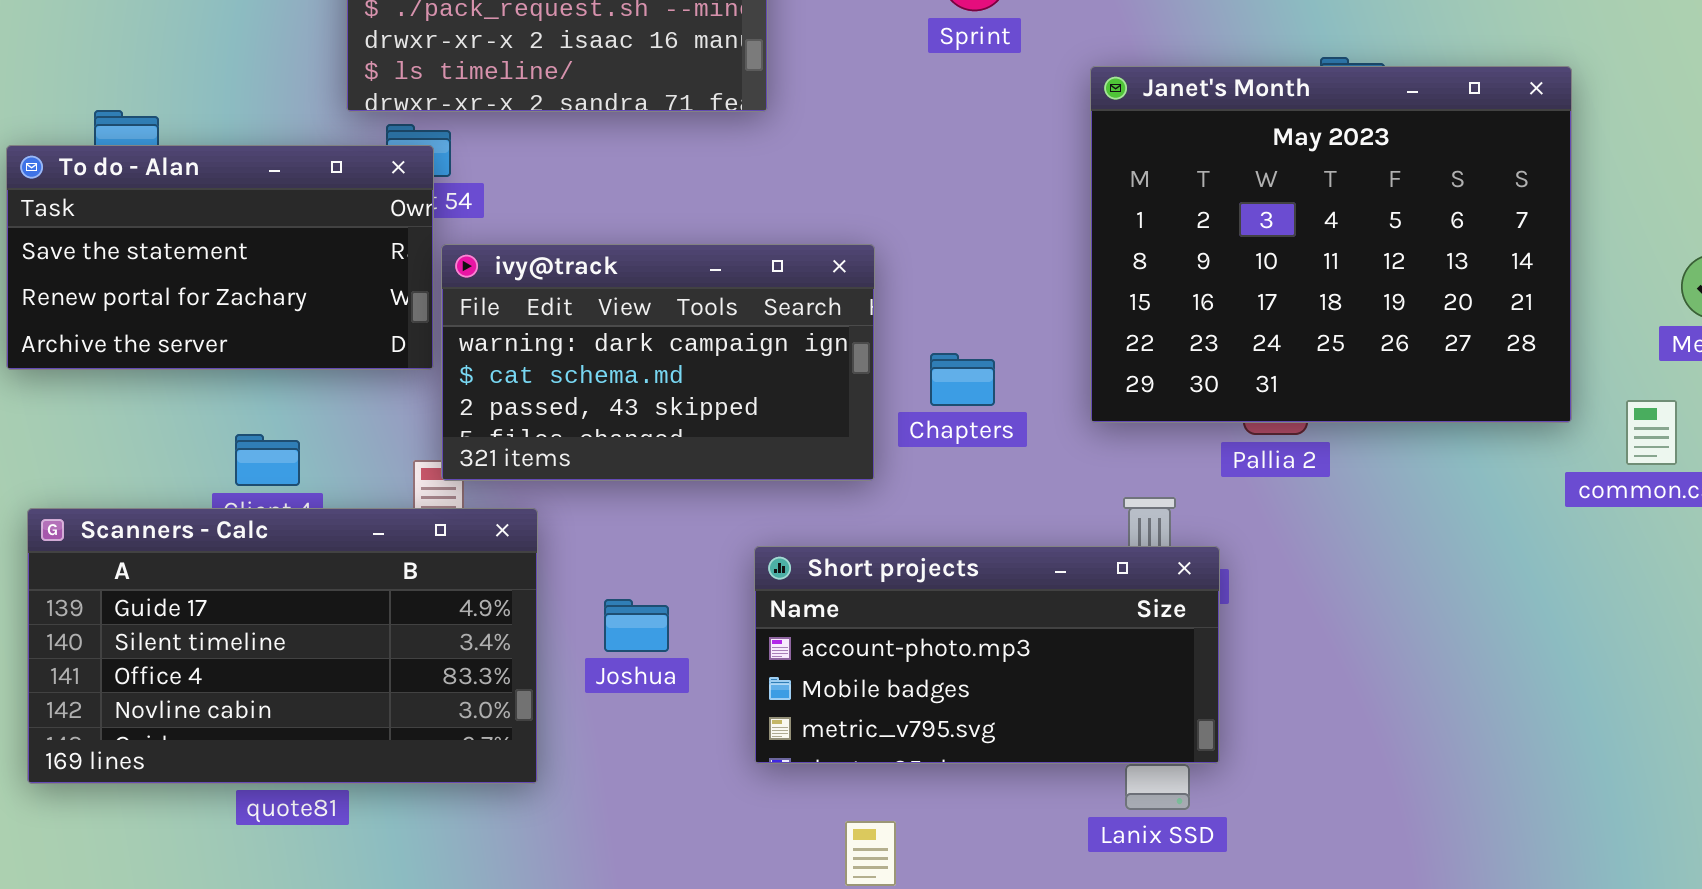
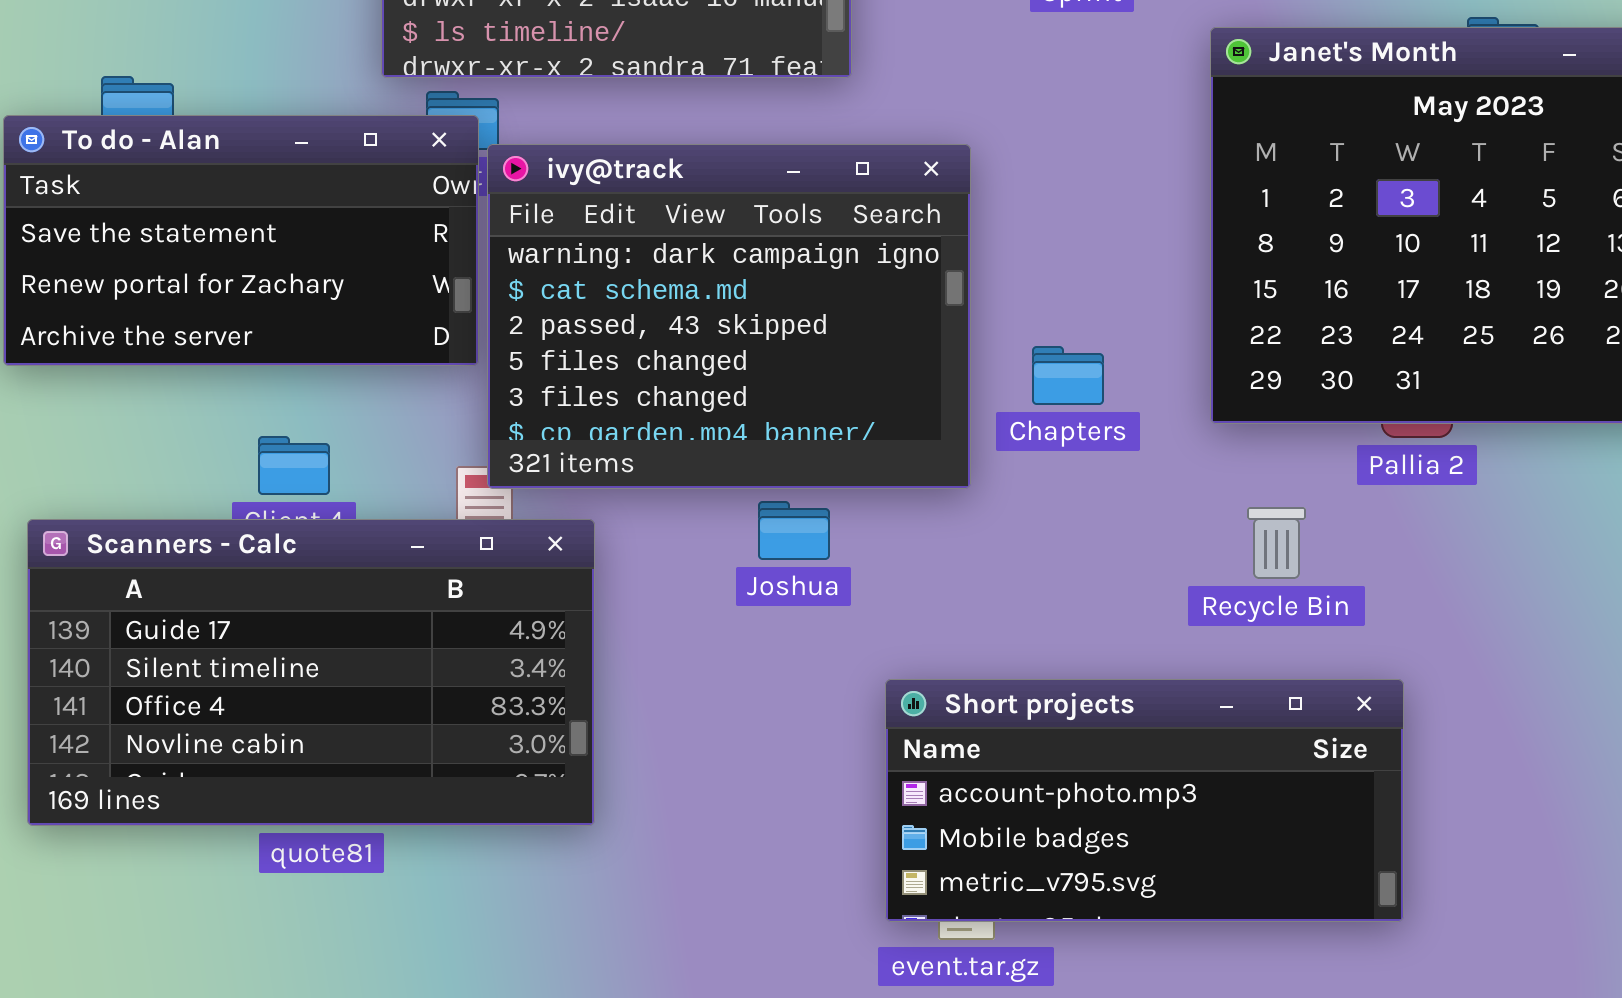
ivy@track: [441,244,875,481] -> [487,144,971,489], resized
Short projects: [754,546,1220,764] -> [885,679,1404,922], moved
Joshua: [604,599,669,652] -> [758,501,830,560], moved

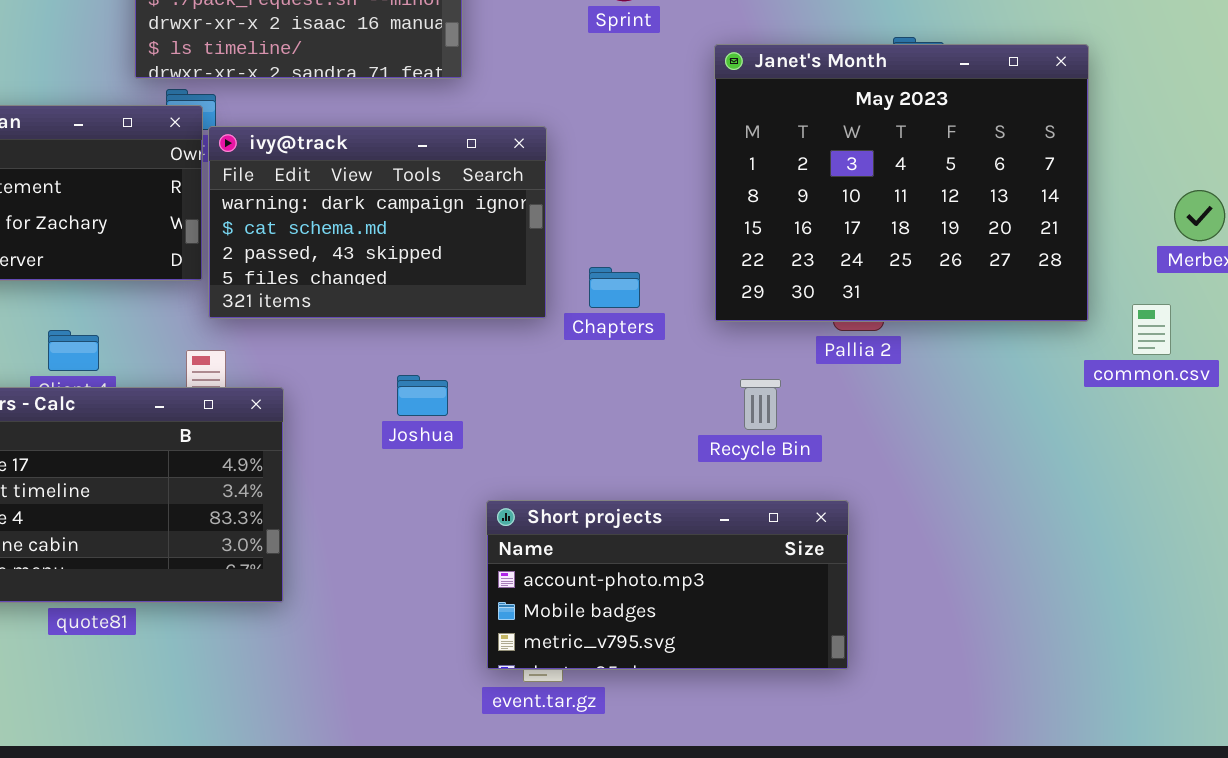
ivy@track: [487,144,971,489] -> [208,126,547,319], resized

